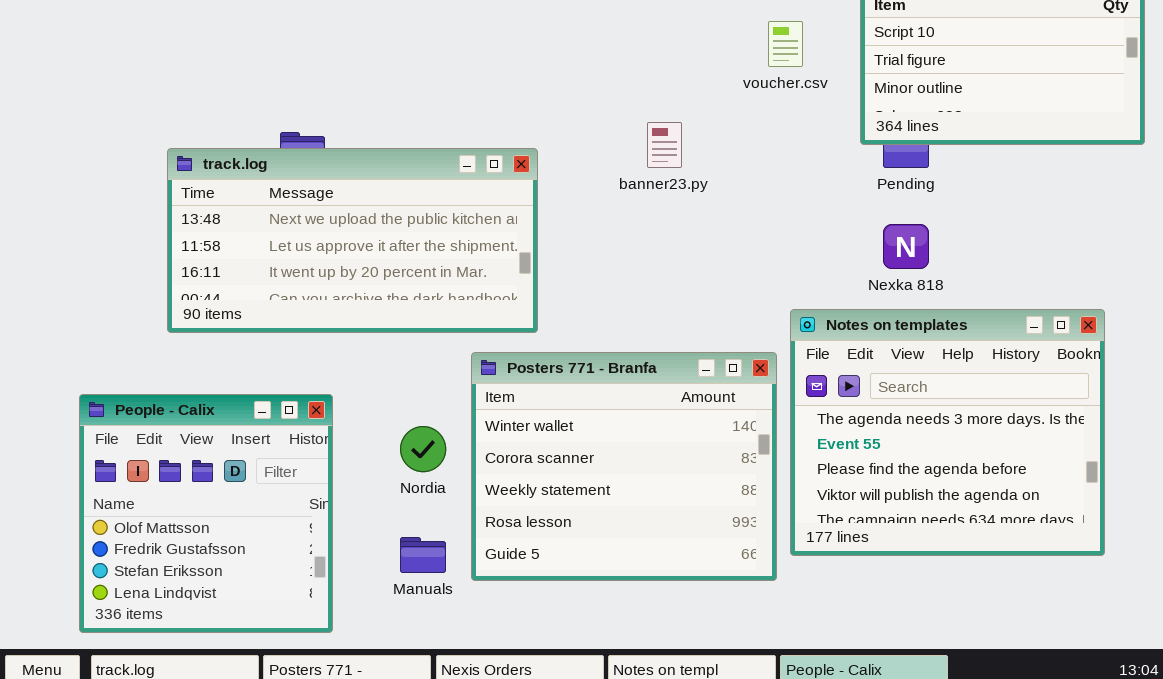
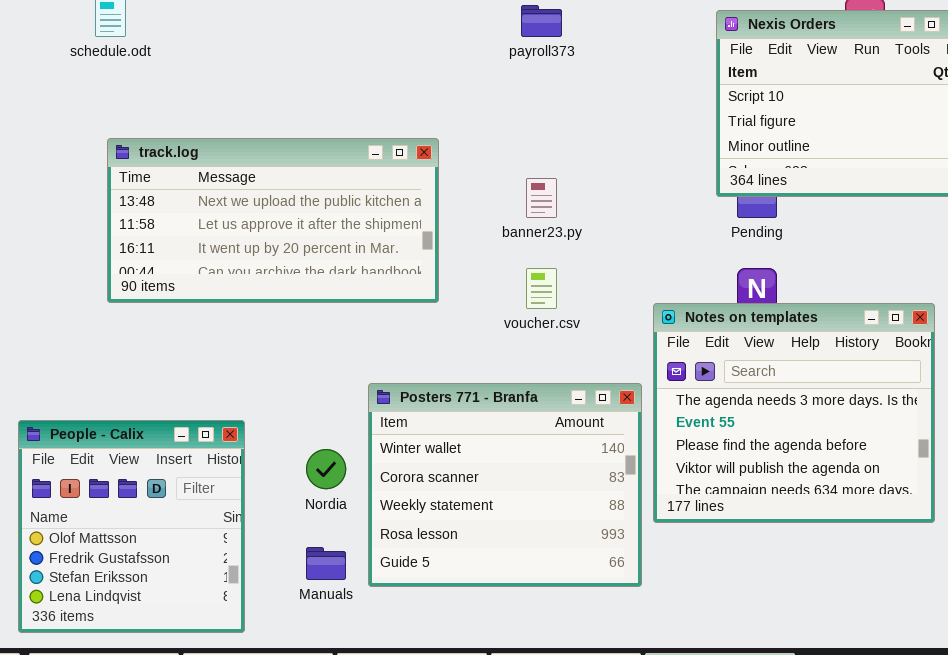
voucher.csv: [768,21,803,67] -> [526,268,557,309], moved
track.log: [167,148,538,333] -> [107,138,439,303], moved
Notes on templates: [790,309,1105,556] -> [653,303,935,523], moved

